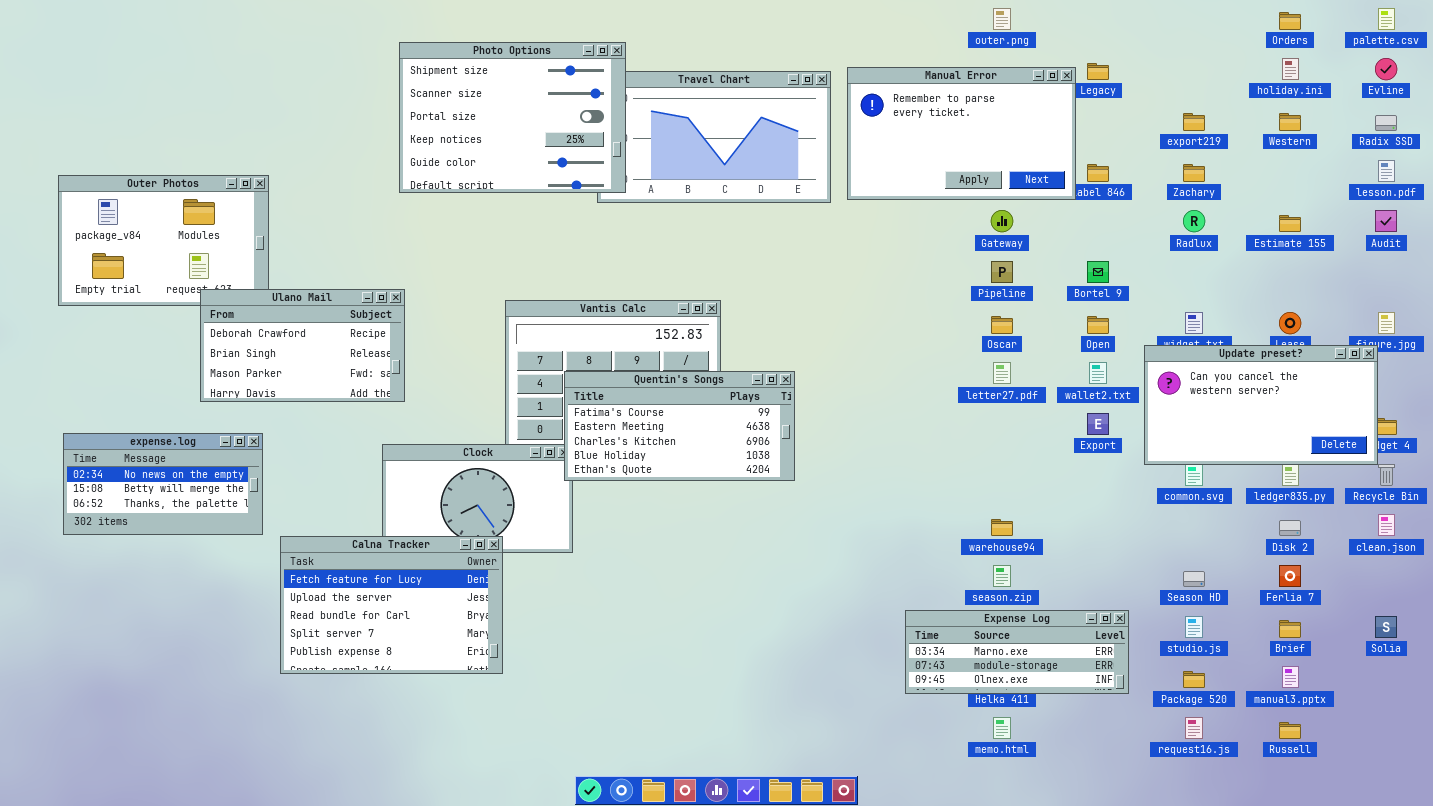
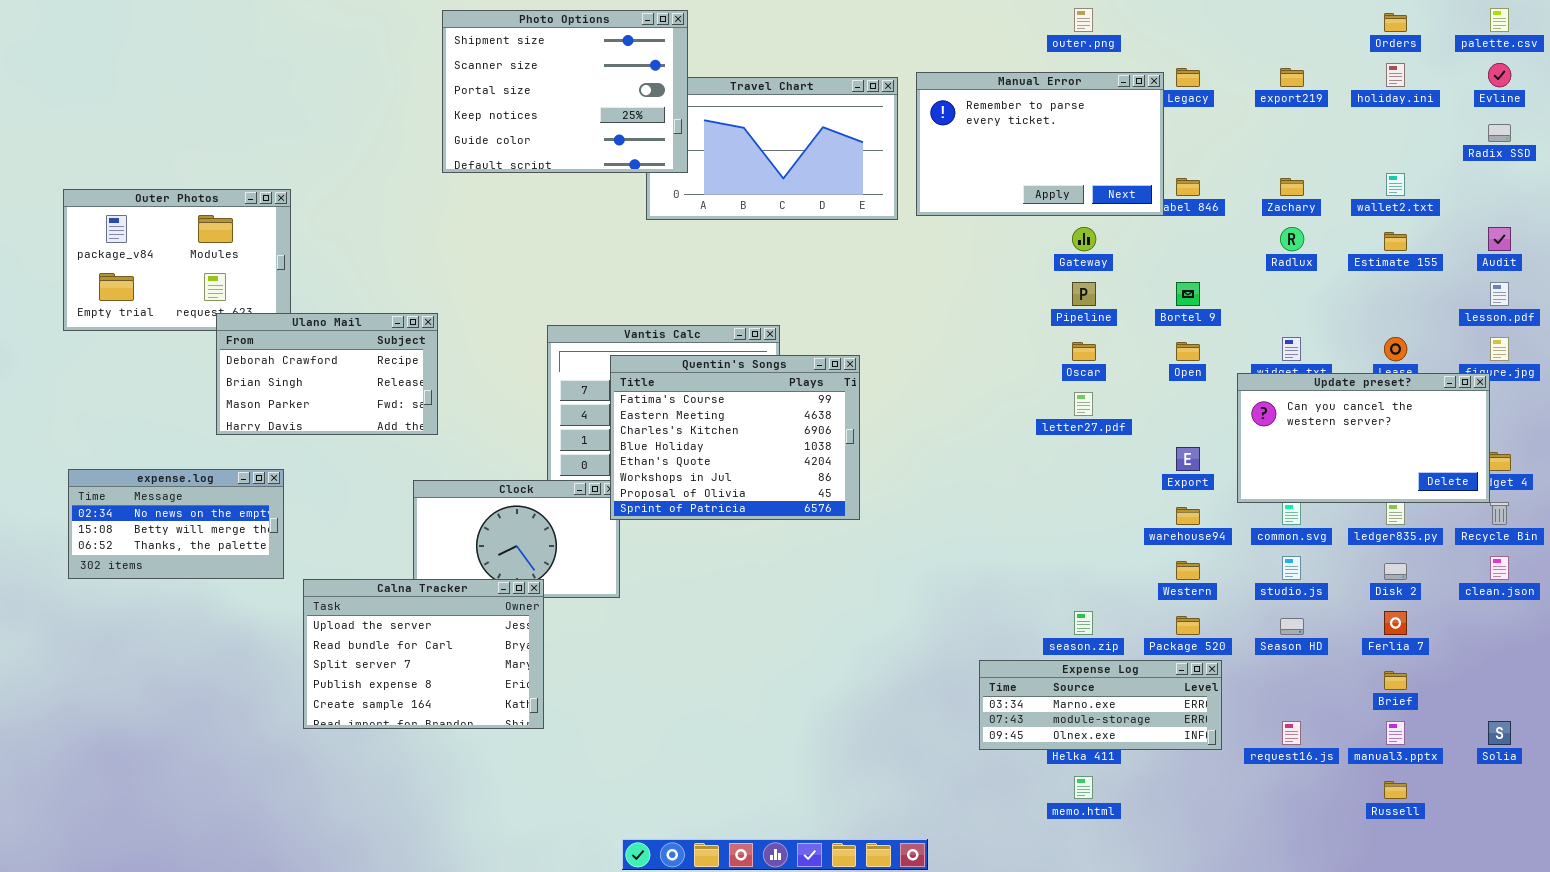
Photo Options: [399,42,626,193] -> [442,10,688,173], moved
export219: [1183,113,1205,131] -> [1280,68,1304,87], moved
Western: [1279,113,1301,131] -> [1176,561,1200,580], moved
lesson.pdf: [1378,160,1395,182] -> [1490,282,1509,306], moved
wallet2.txt: [1089,362,1107,384] -> [1386,173,1405,196], moved
Quentin's Songs: [564,371,795,481] -> [610,355,860,520], resized
warehouse94: [991,519,1013,536] -> [1176,507,1200,525], moved
Calna Tracker: [280,536,503,674] -> [303,579,544,729], scrolled down 1 row
studio.js: [1185,616,1203,638] -> [1282,556,1301,580], moved
Solia: [1375,616,1397,638] -> [1488,721,1511,745], moved
Package 520: [1183,671,1205,688] -> [1176,616,1200,635], moved
request16.js: [1185,717,1203,739] -> [1282,721,1301,745], moved

